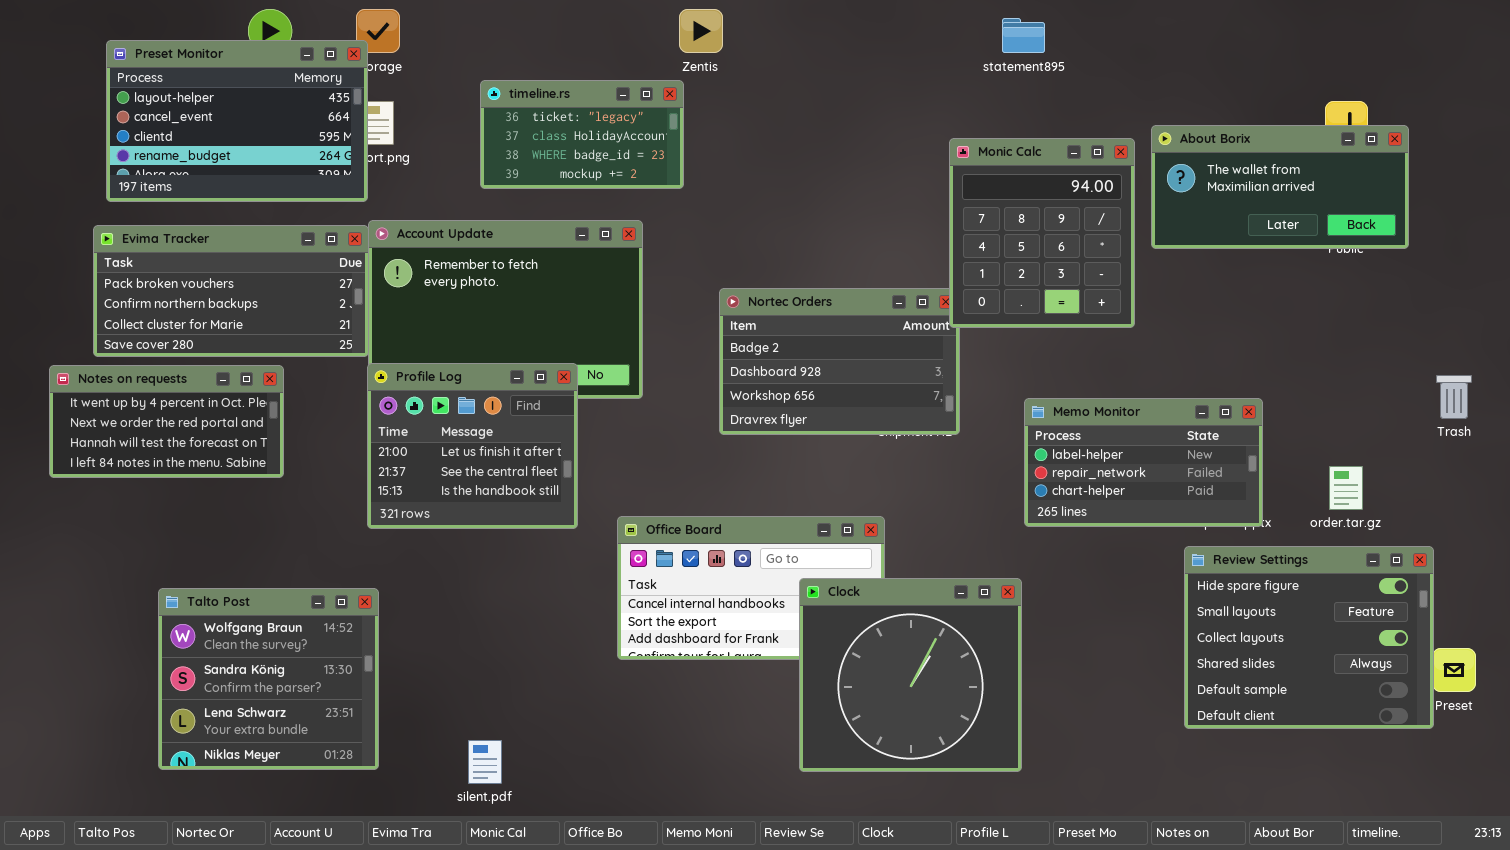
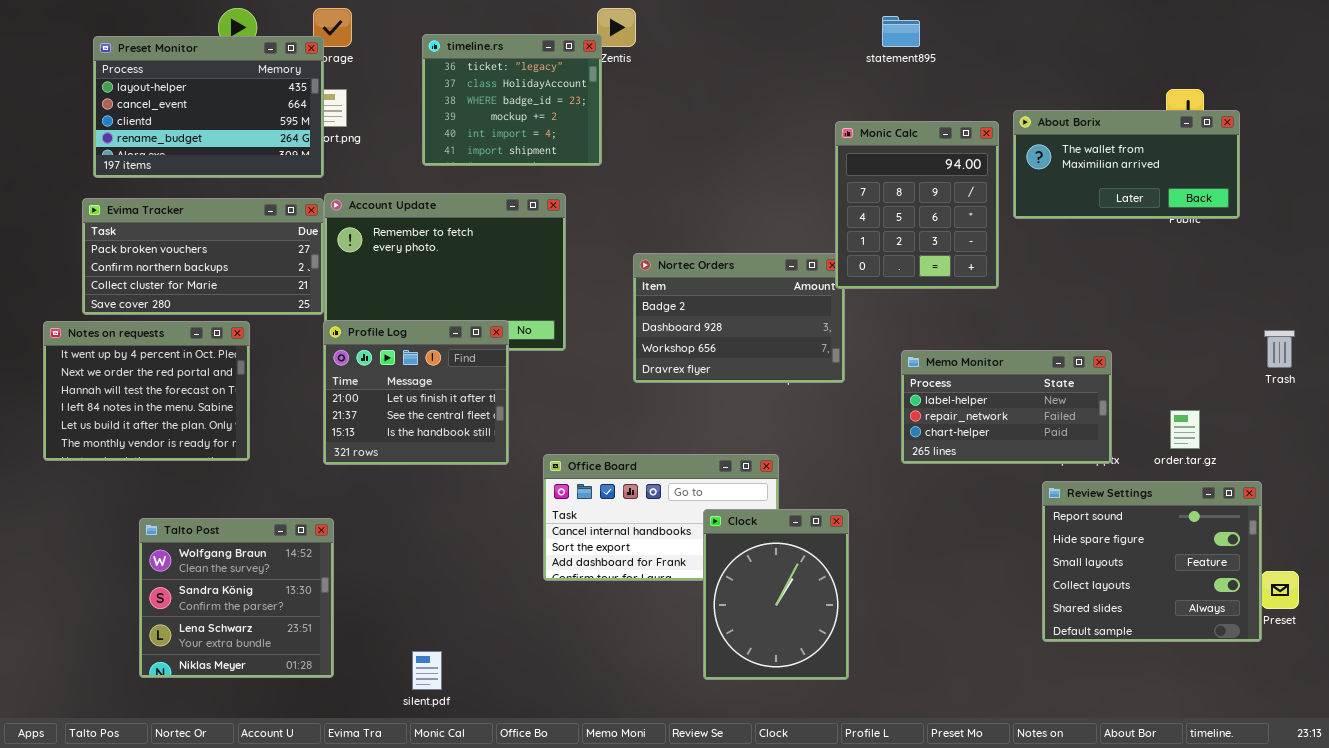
timeline.rs: [480,80,684,189] -> [422,34,602,166], resized
Notes on requests: [49,365,284,478] -> [43,321,250,461], resized
Review Settings: [1184,546,1434,729] -> [1042,481,1262,642], scrolled up 1 row
Clock: [799,578,1022,772] -> [703,509,849,680], resized

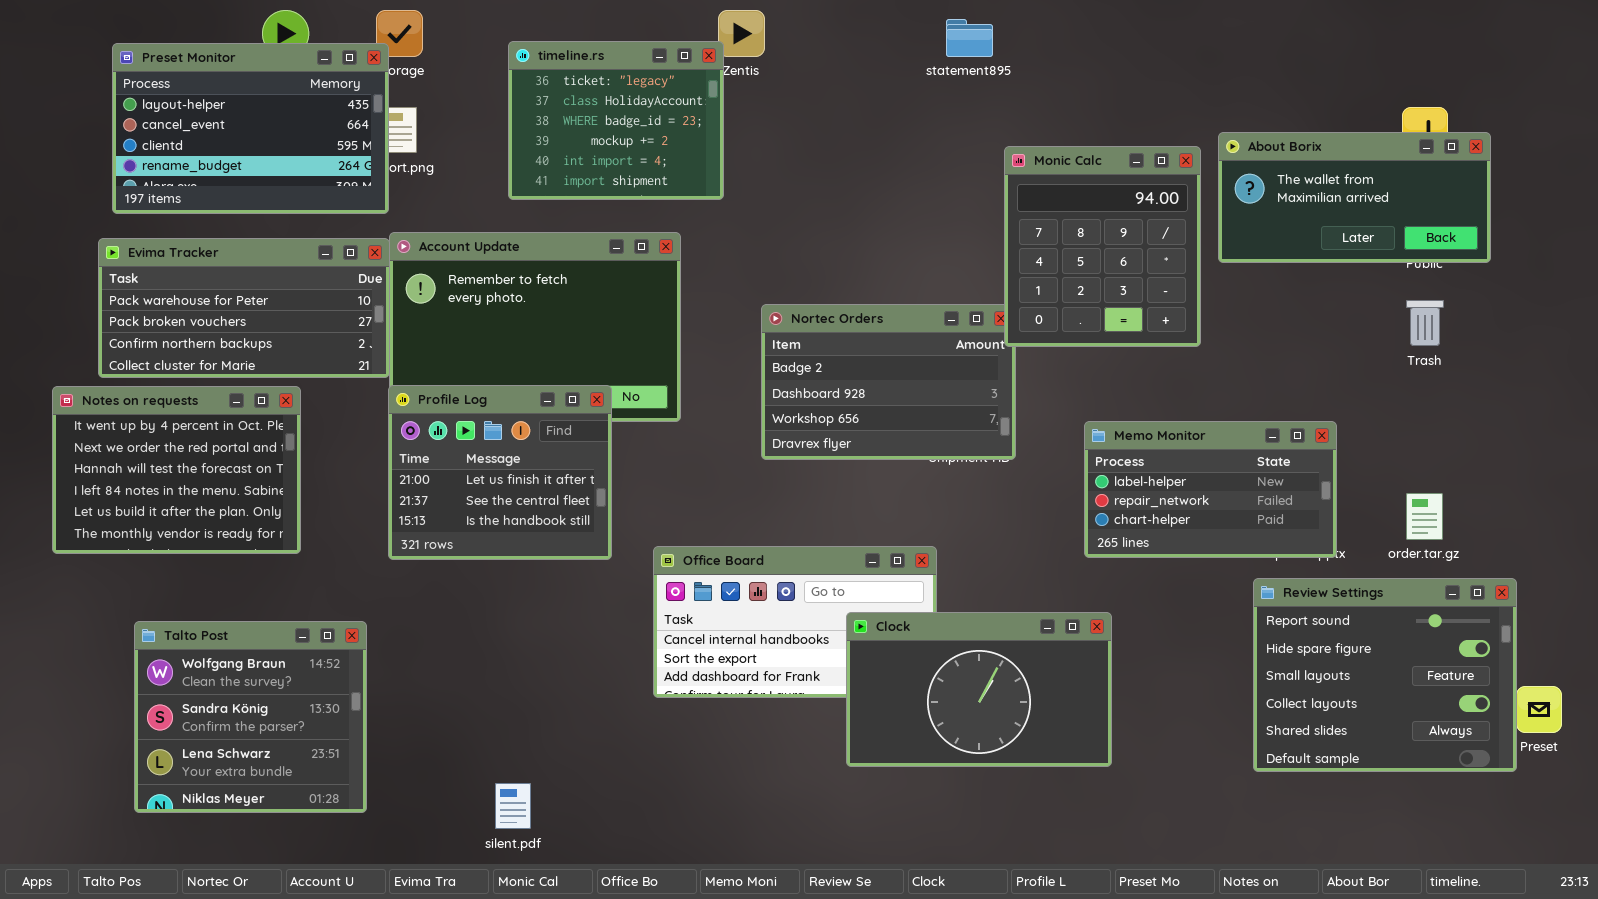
statement895: [882,16,920,47] -> [946,19,993,57], moved
Evima Tracker: [82,198,324,315] -> [98,238,390,378], scrolled up 1 row
Trash: [1264,330,1295,368] -> [1406,300,1444,346], moved
Clock: [703,509,849,680] -> [846,612,1112,767], resized
Talto Post: [139,518,334,678] -> [134,621,367,813], moved

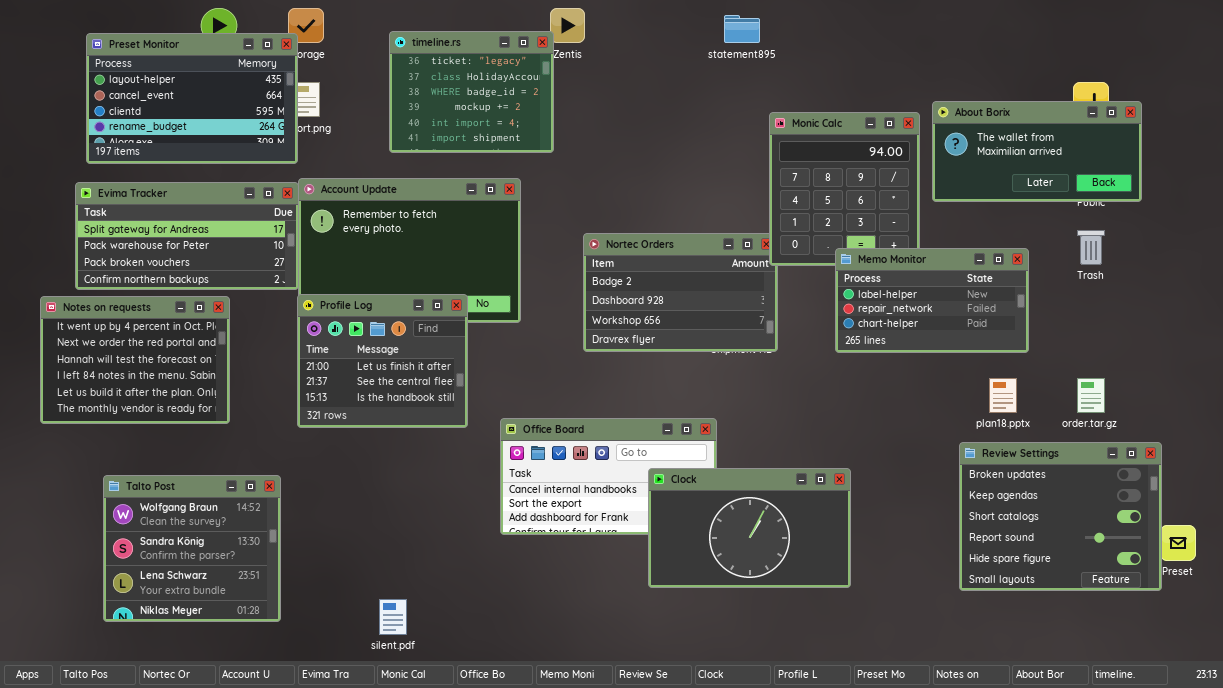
Evima Tracker: [98,238,390,378] -> [75,182,299,290], scrolled up 1 row
Memo Monitor: [1084,421,1337,558] -> [835,248,1029,353], moved
Review Settings: [1253,578,1517,772] -> [959,442,1162,591], scrolled up 3 rows

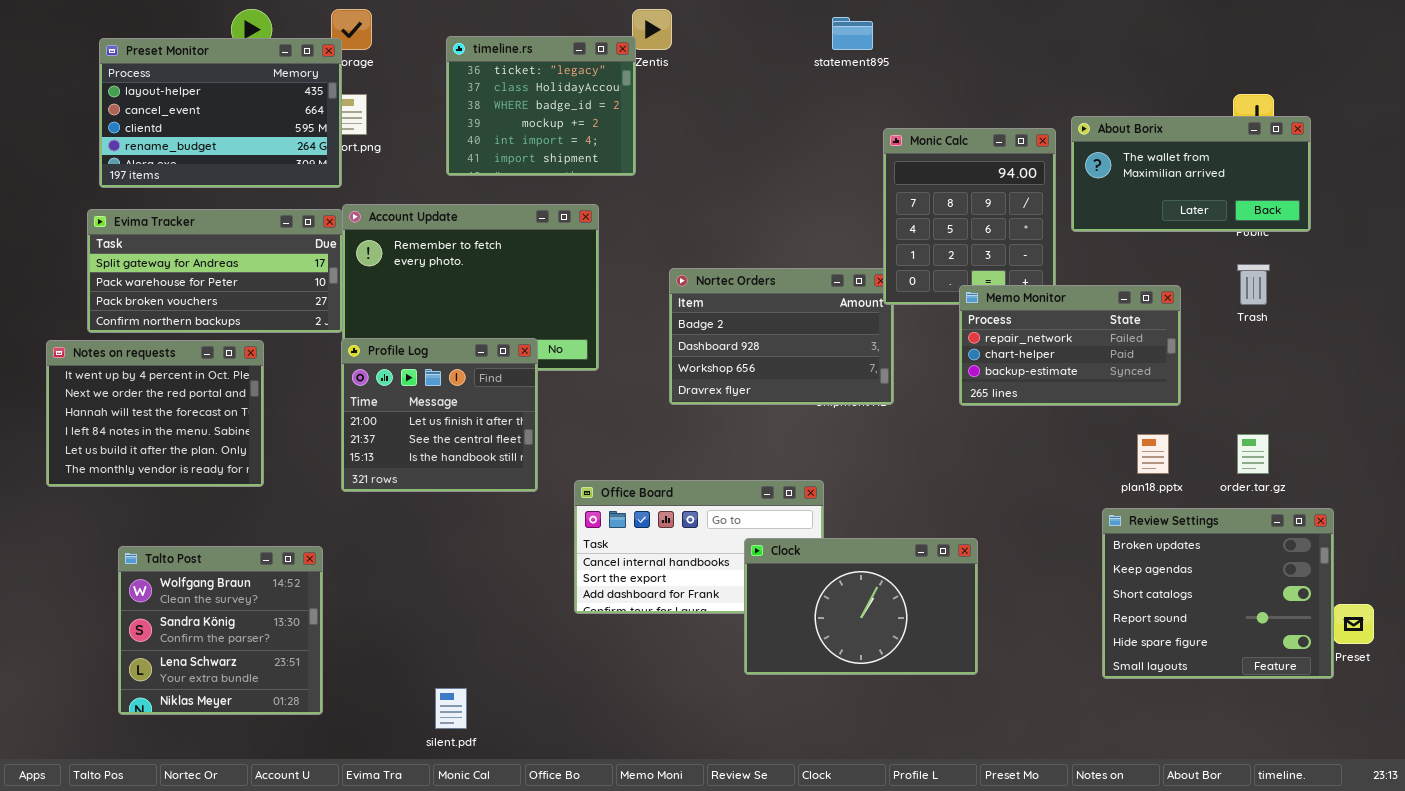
Memo Monitor: [835,248,1029,353] -> [959,285,1181,406], scrolled down 1 row

